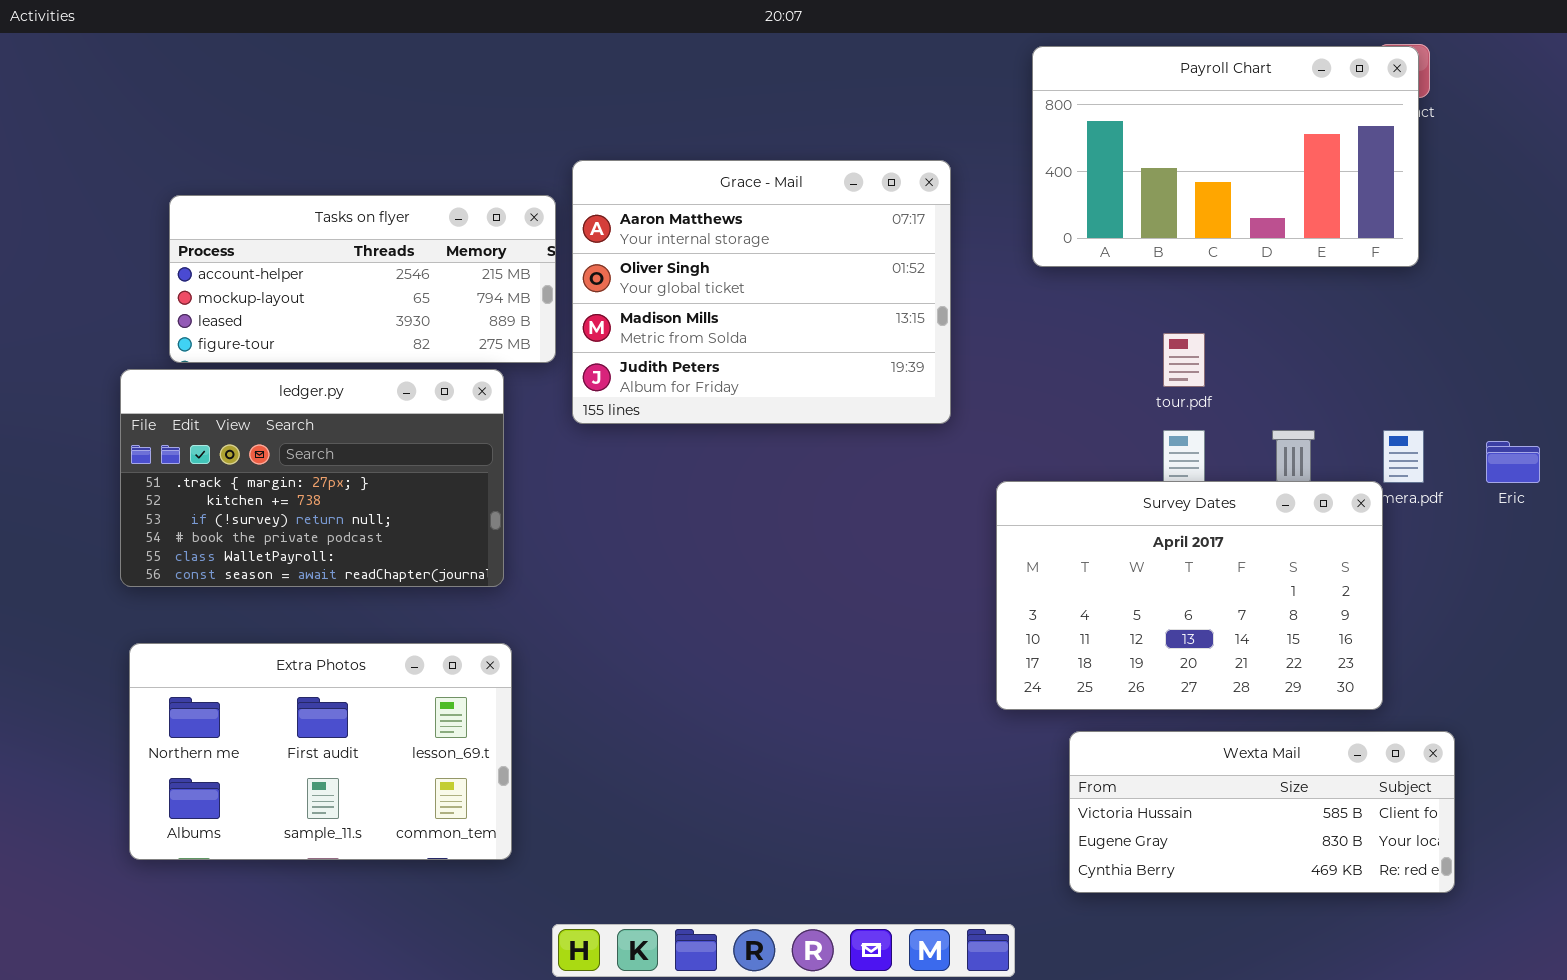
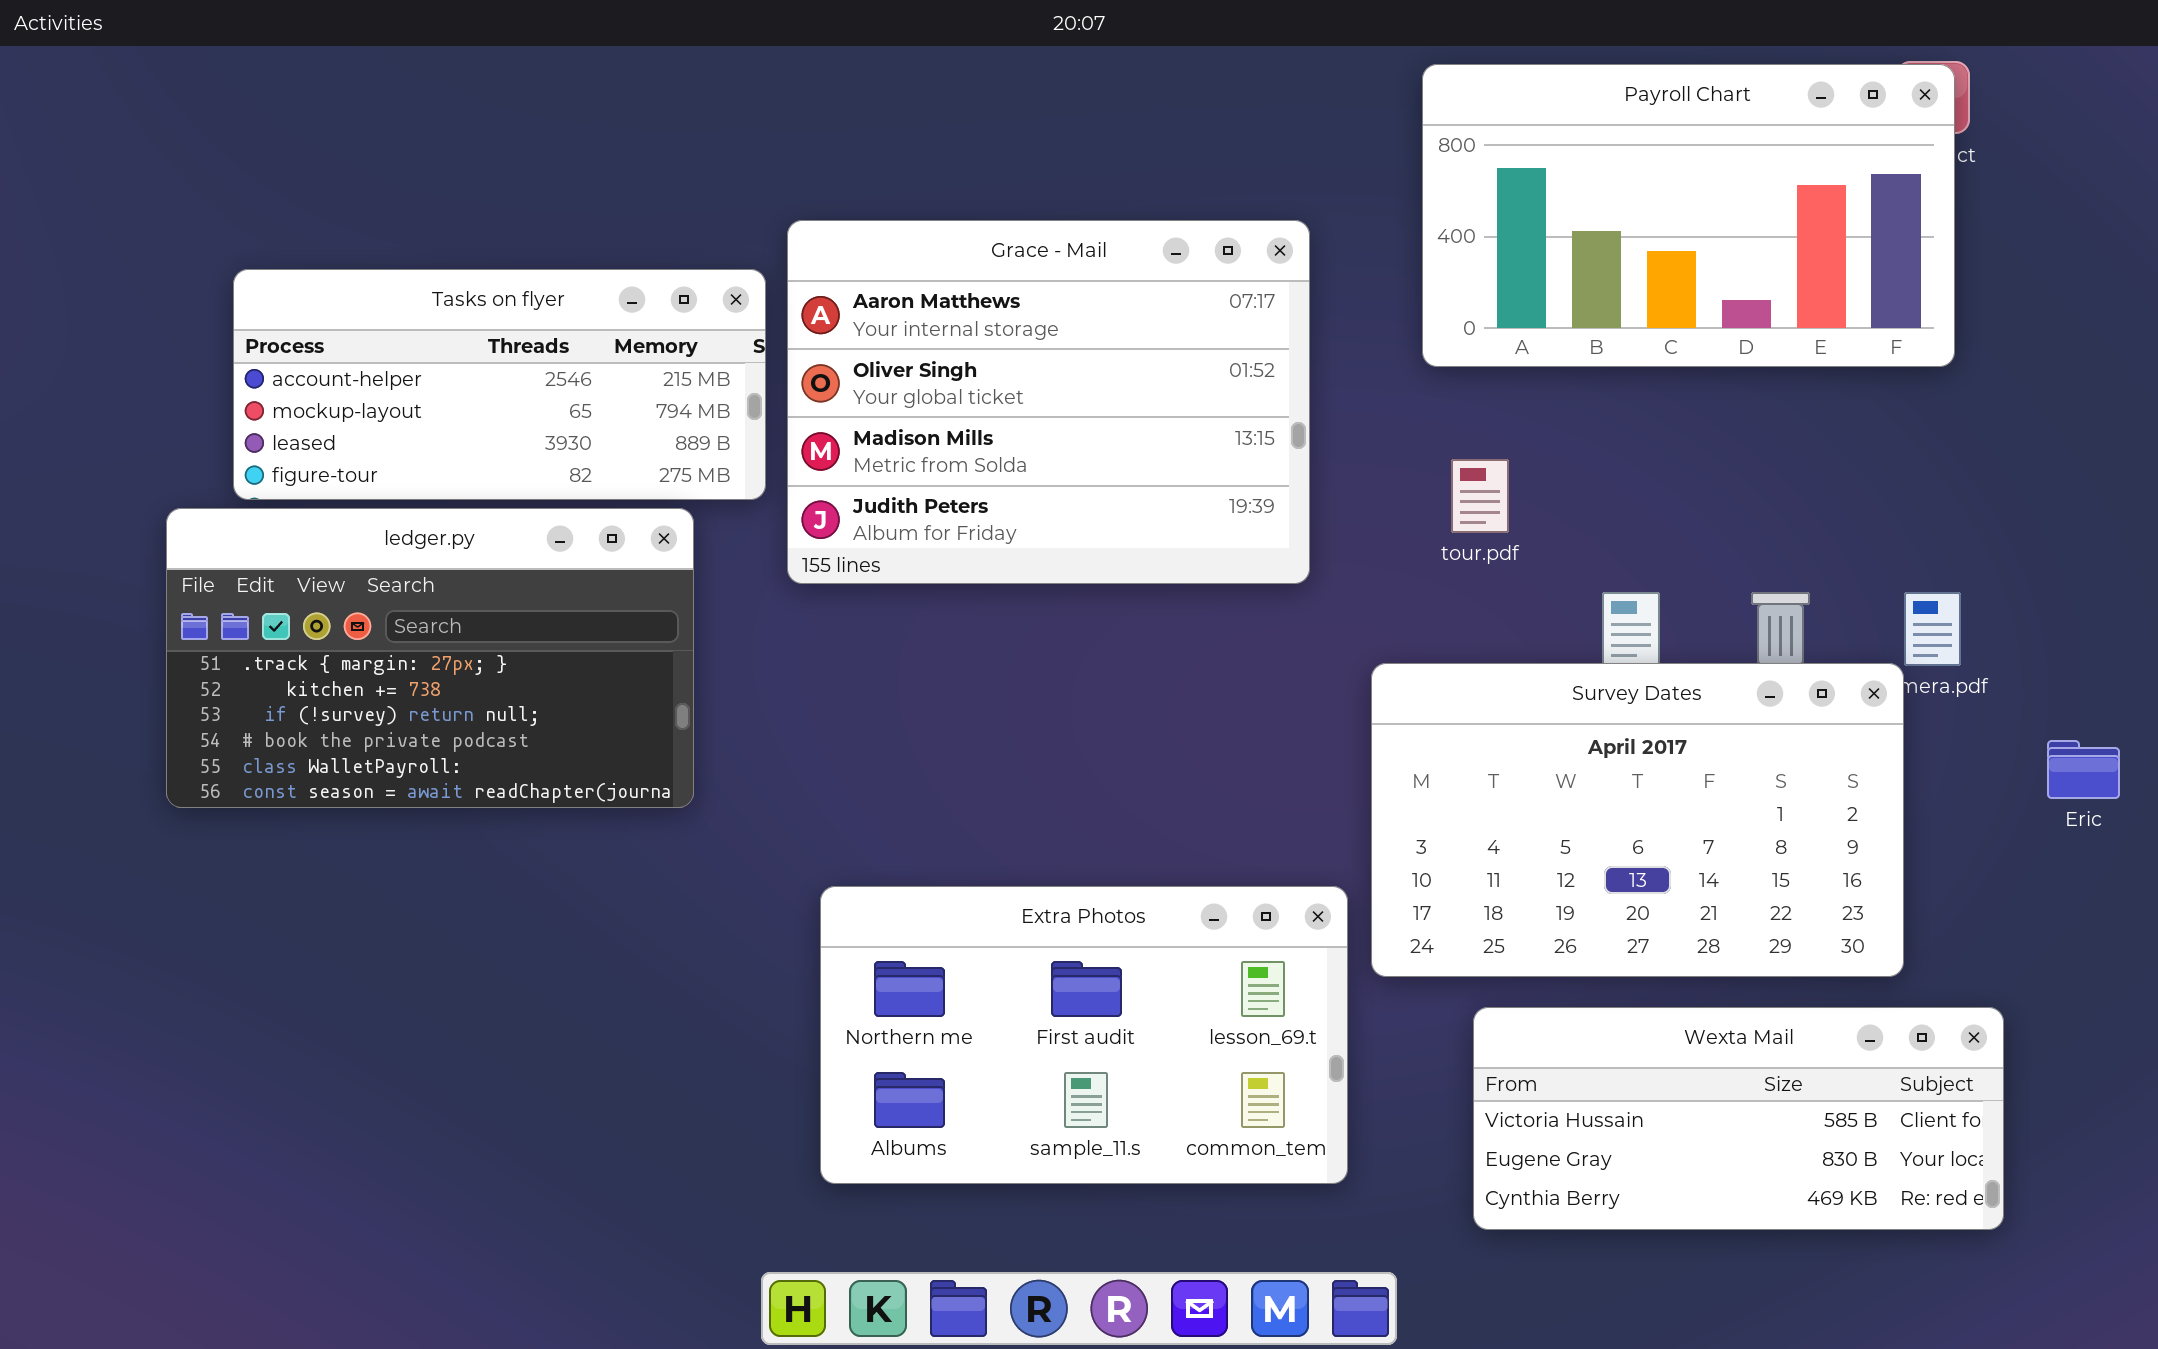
tour.pdf: [1163,333,1205,387] -> [1451,459,1509,533], moved
Eric: [1486,441,1540,483] -> [2047,740,2120,799], moved
Extra Photos: [129,643,512,860] -> [820,886,1348,1184], moved

